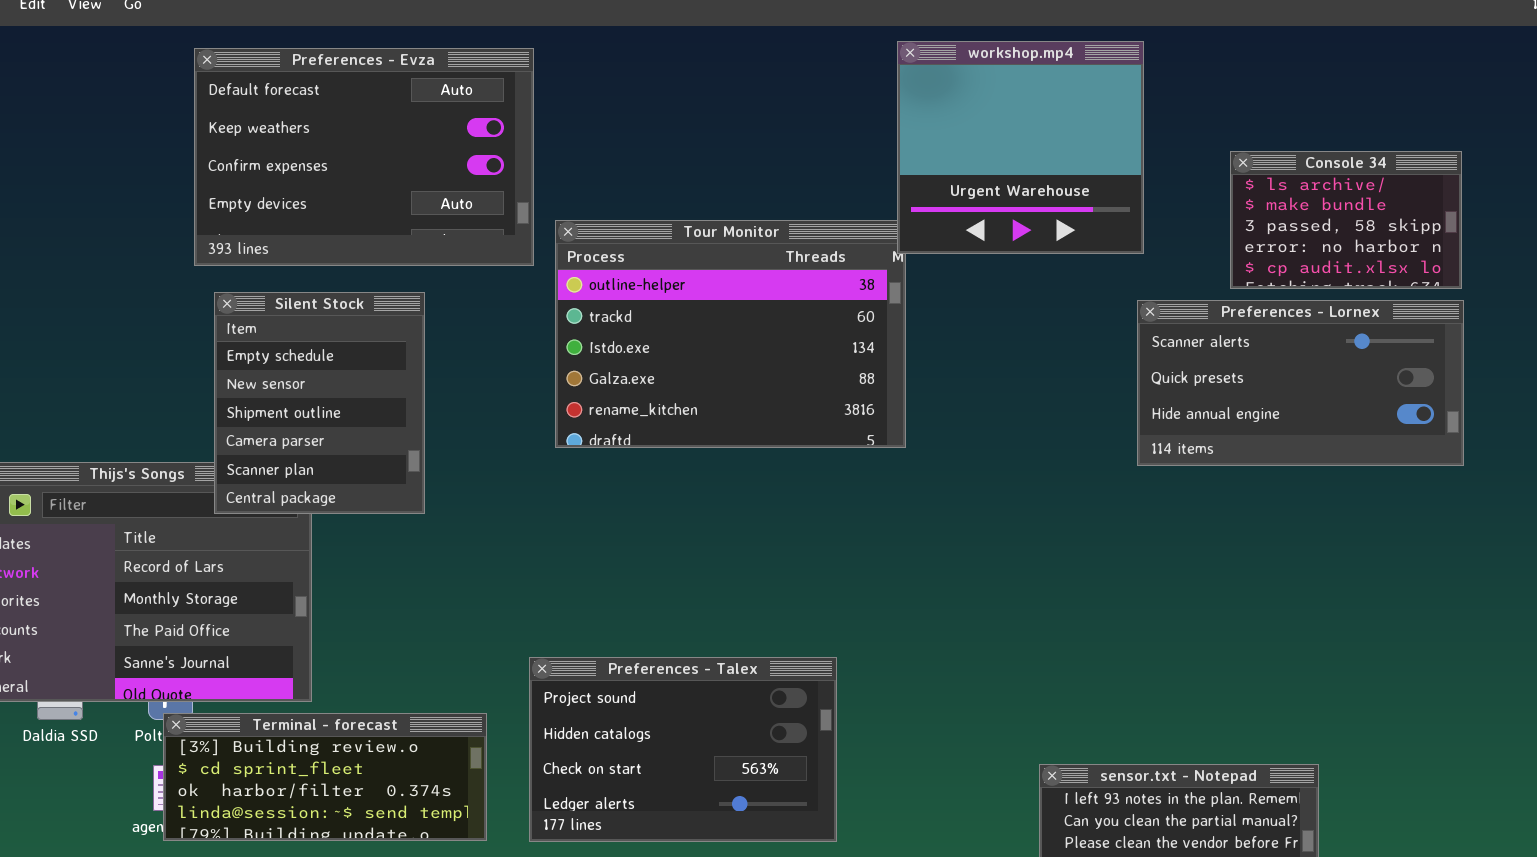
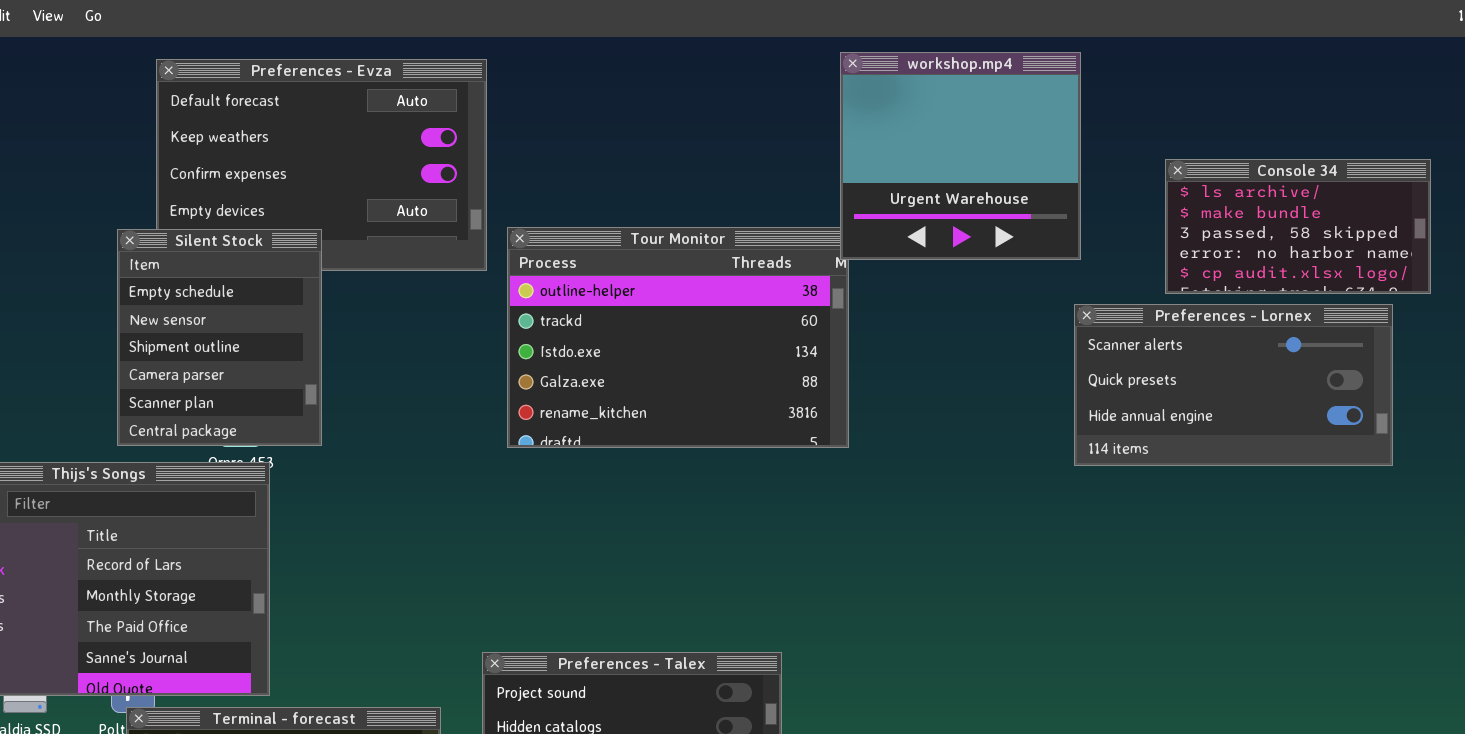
Console 34: [1230,151,1462,289] -> [1165,159,1431,294], resized
Silent Stock: [214,292,425,514] -> [117,229,322,446], moved

